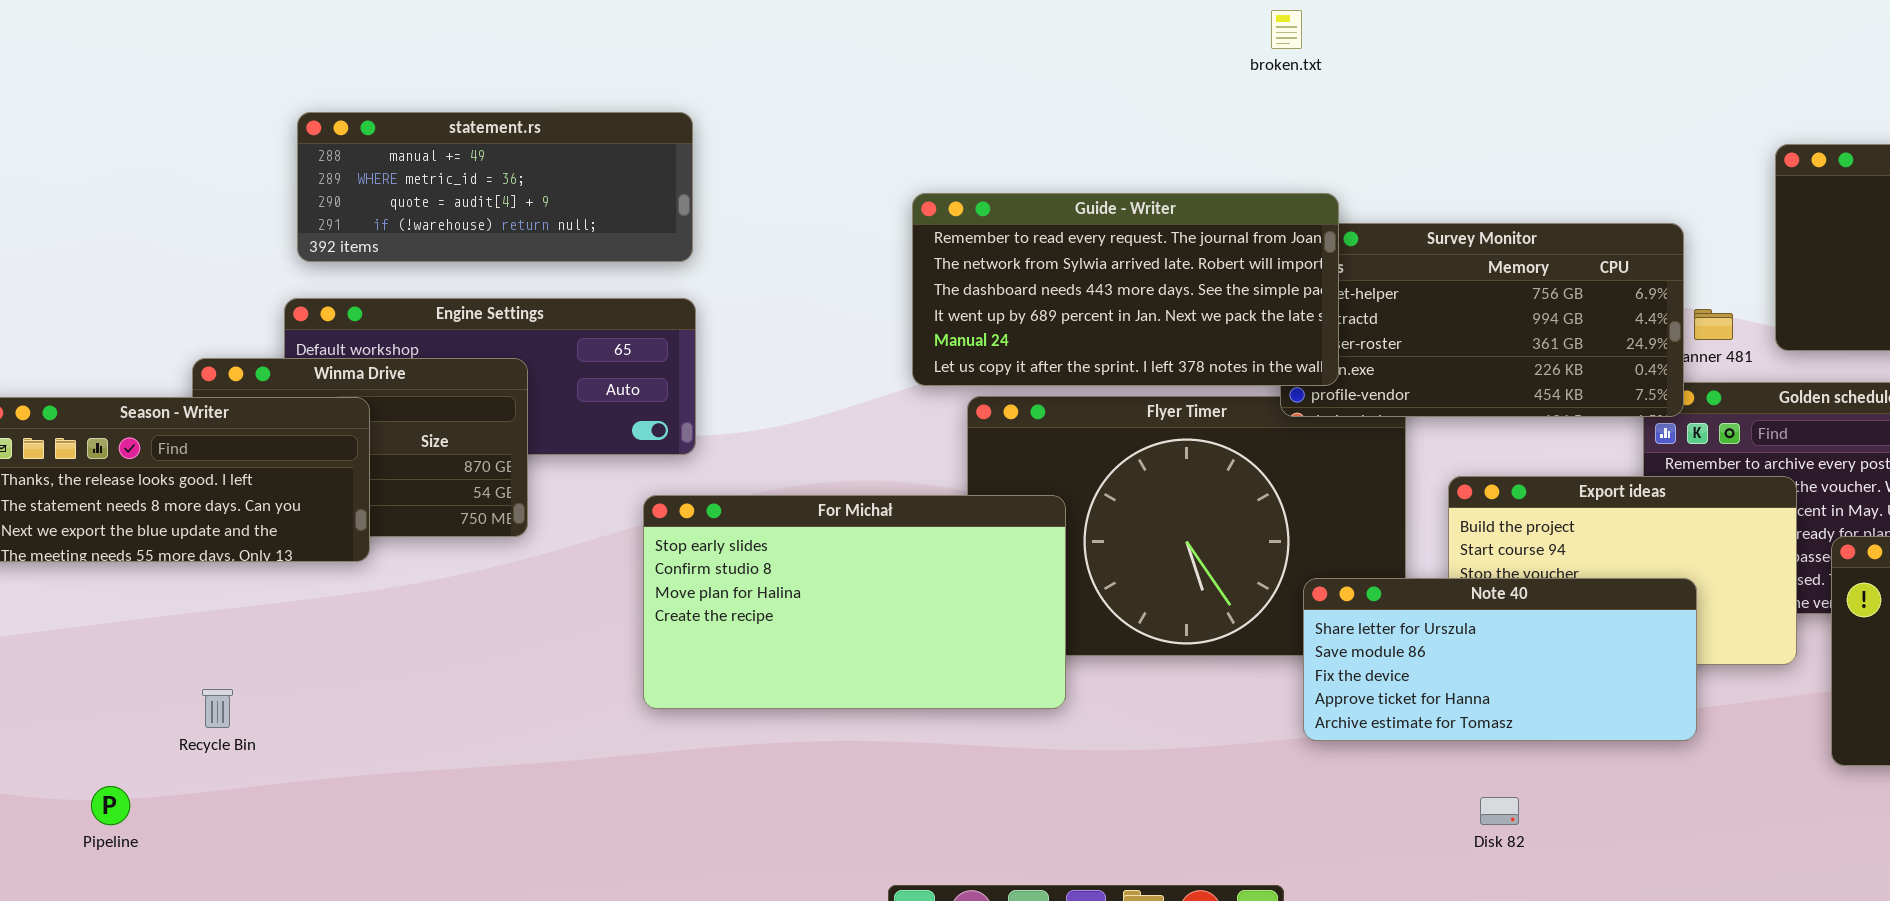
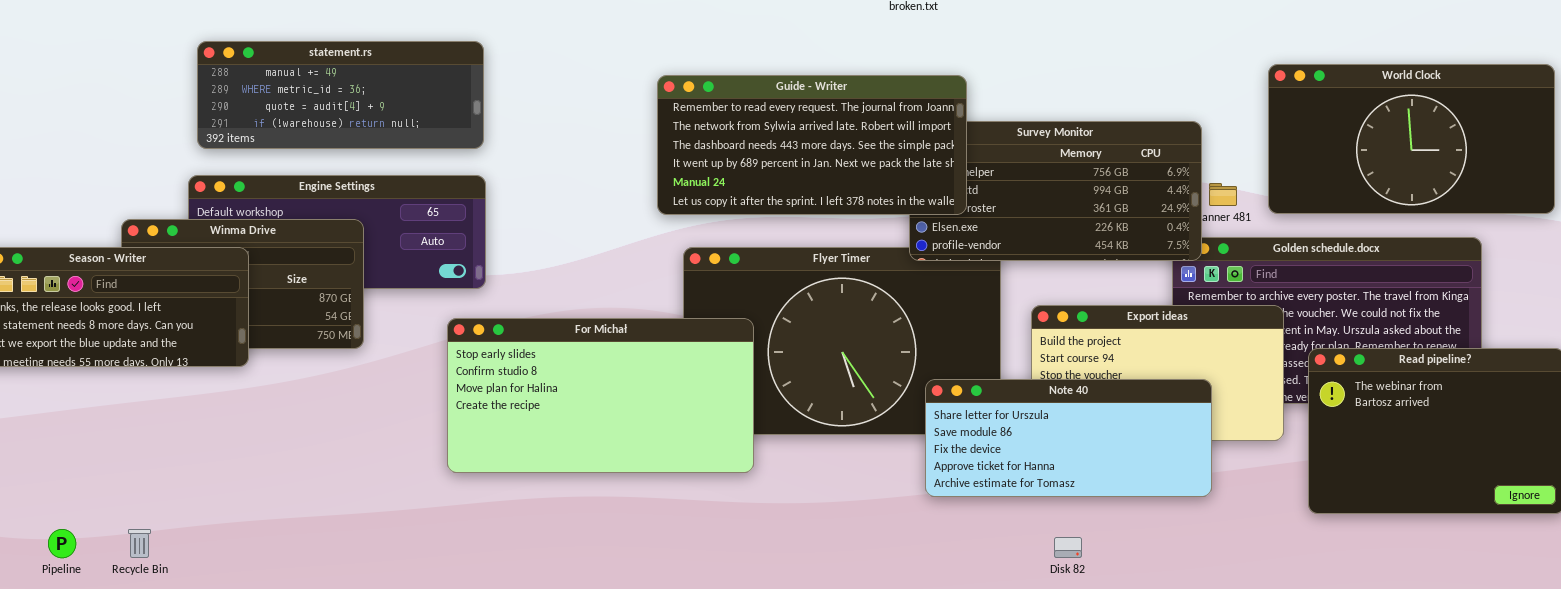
Guide - Writer: [912,193,1339,386] -> [657,75,967,215], moved
Recycle Bin: [202,689,233,728] -> [128,529,151,558], moved

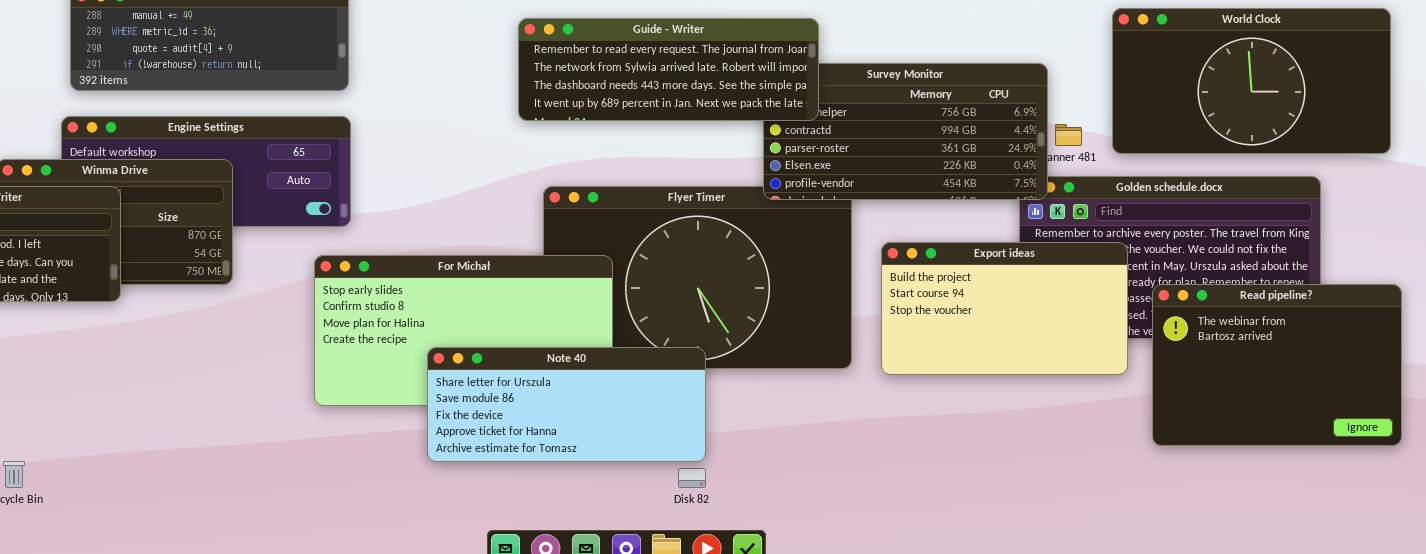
Guide - Writer: [657,75,967,215] -> [518,18,819,121], resized
Note 40: [925,379,1212,497] -> [427,347,706,462], moved
Disk 82: [1054,537,1082,558] -> [678,468,706,488], moved

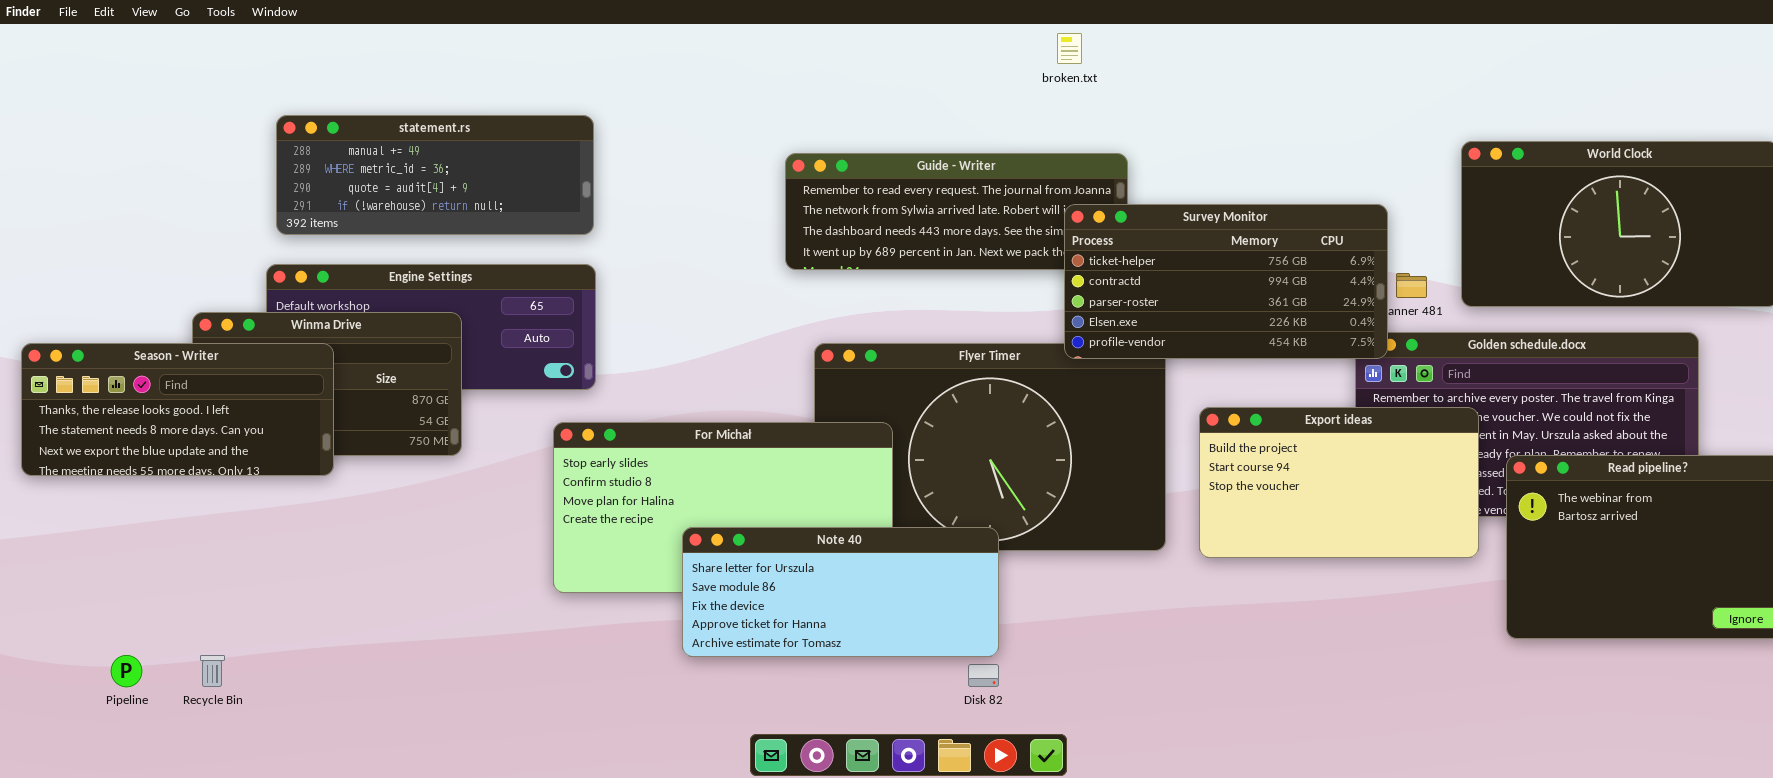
Survey Monitor: [763,63,1048,200] -> [1064,204,1388,359], raised

